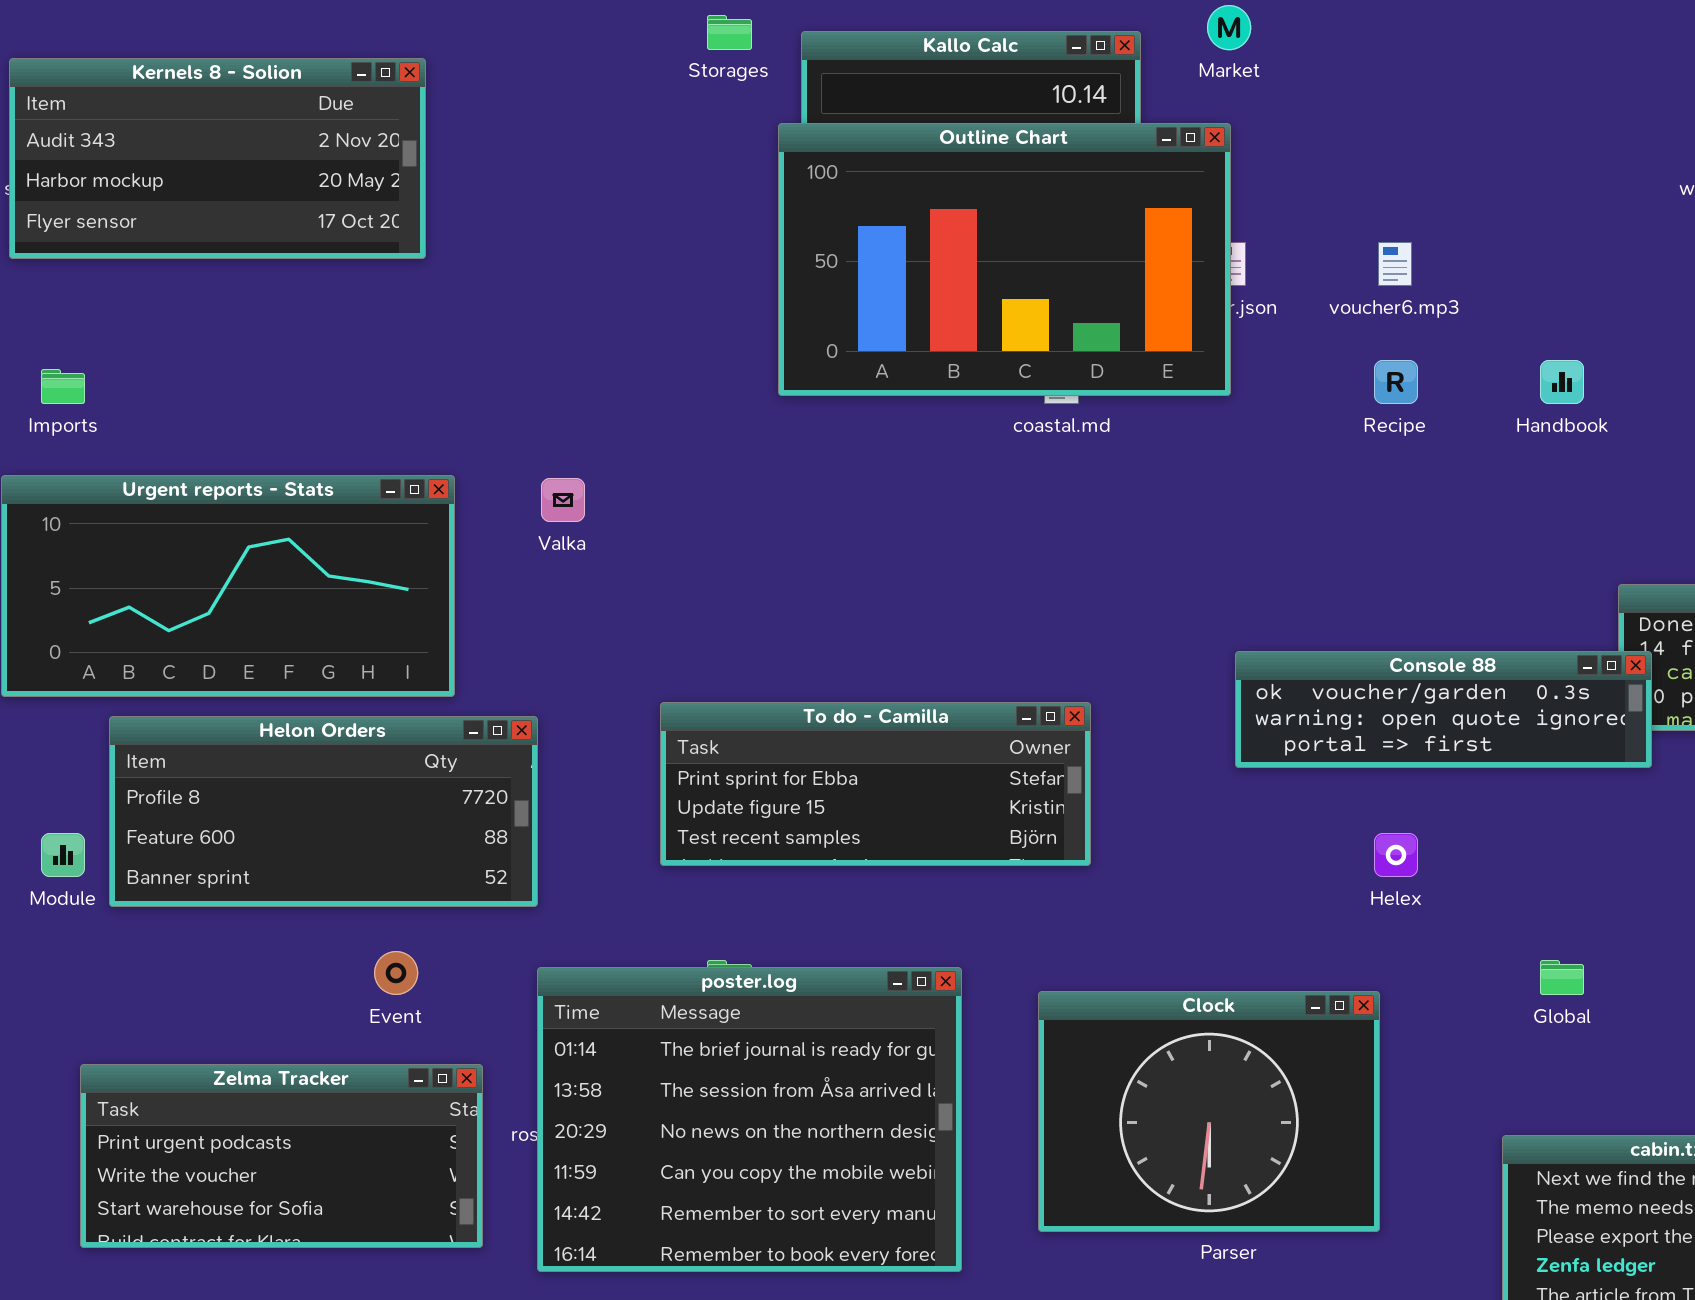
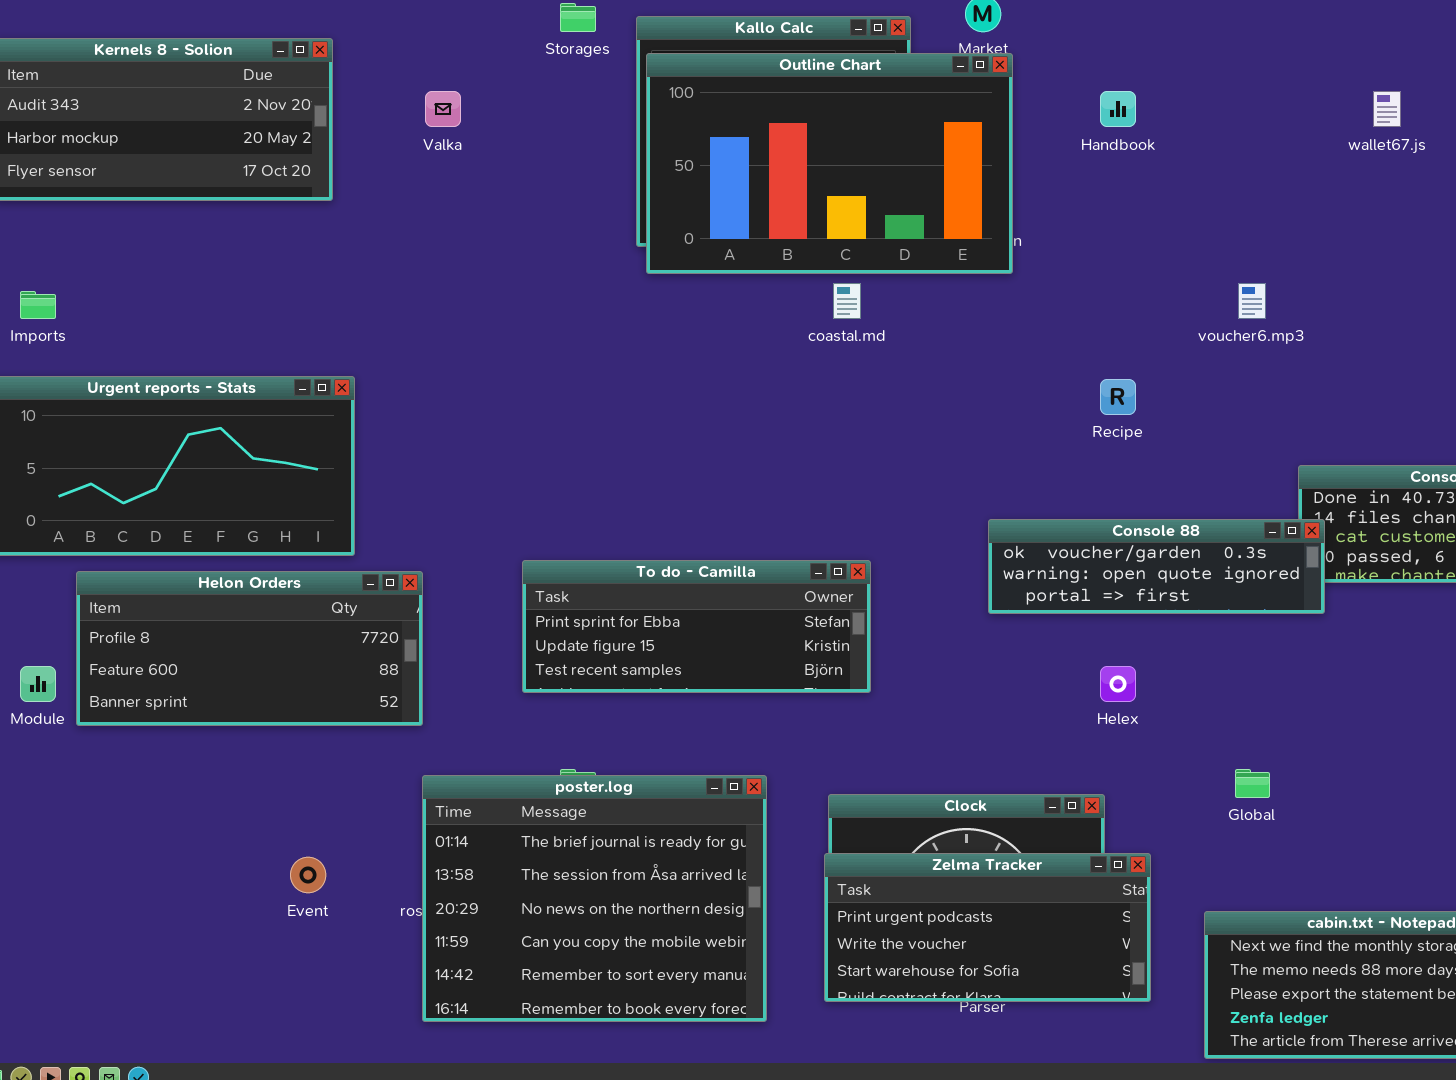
Outline Chart: [778,123,1231,396] -> [646,53,1013,274], moved
voucher6.mp3: [1378,242,1412,286] -> [1238,283,1266,319], moved
Recipe: [1374,360,1418,404] -> [1100,379,1136,415], moved
Handbook: [1540,360,1584,404] -> [1100,91,1136,127], moved
Valka: [541,478,585,522] -> [425,91,461,127], moved
Event: [374,951,418,995] -> [290,857,326,893], moved
Zelma Tracker: [80,1064,483,1248] -> [824,853,1151,1002], moved

